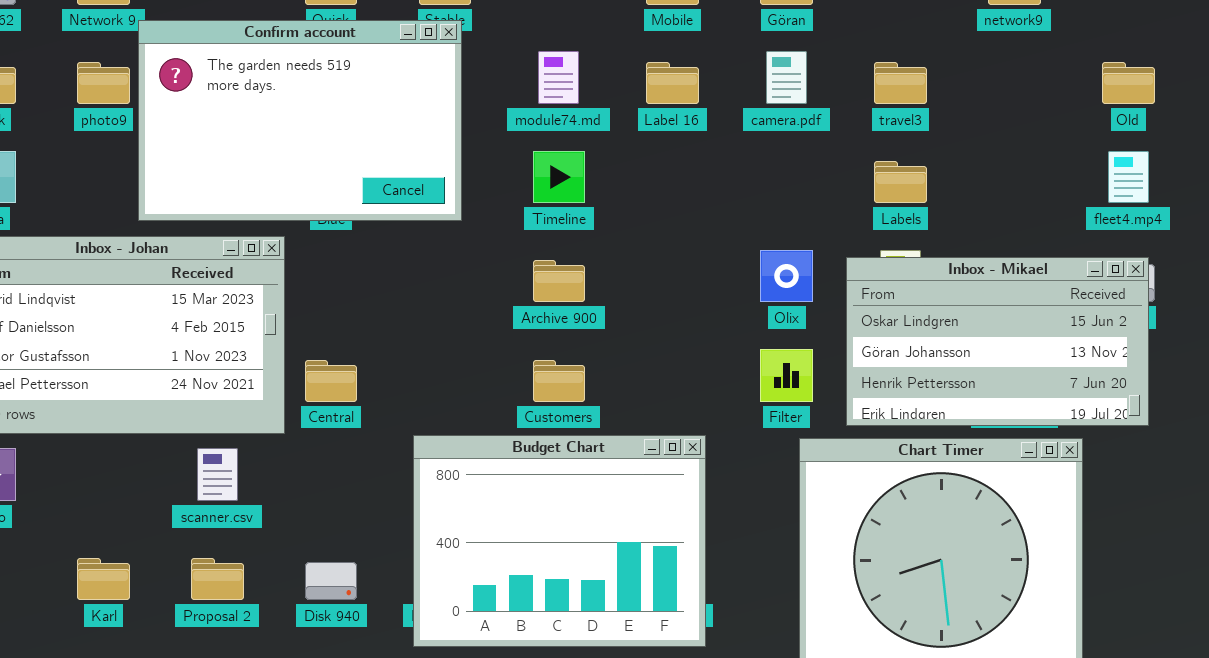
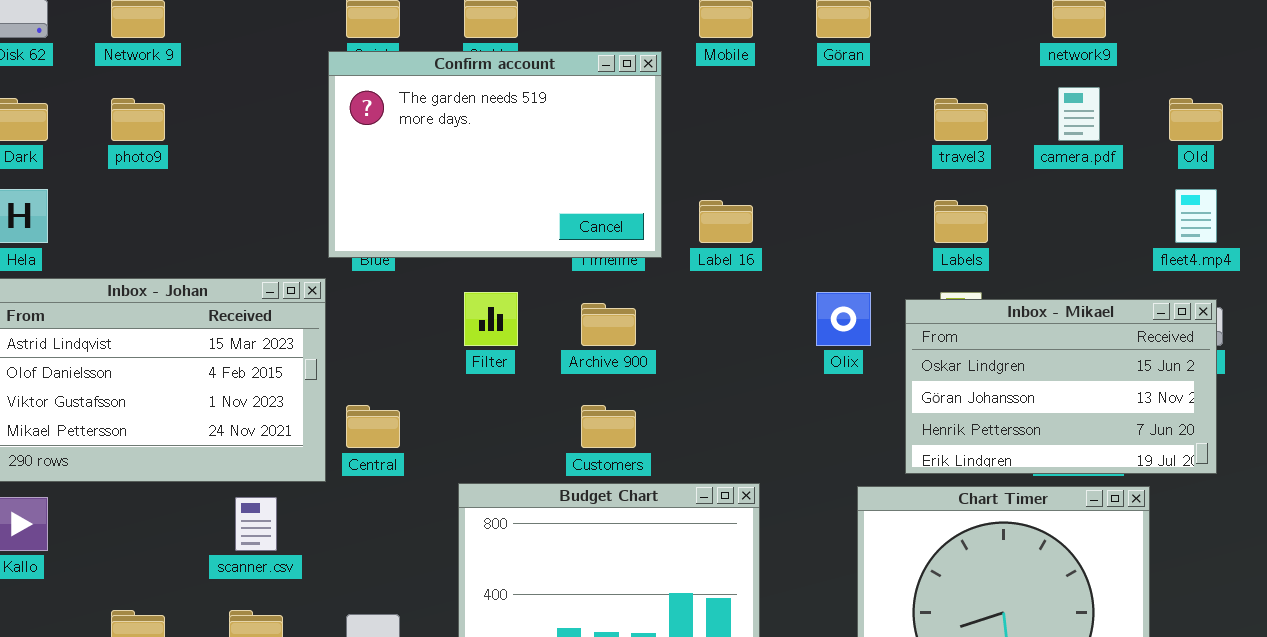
Confirm account: [138,20,462,221] -> [328,51,662,258], moved
camera.pdf: [766,51,807,104] -> [1058,87,1100,141], moved
Label 16: [646,62,699,104] -> [699,200,753,243], moved
Filter: [760,349,813,402] -> [464,292,518,346], moved

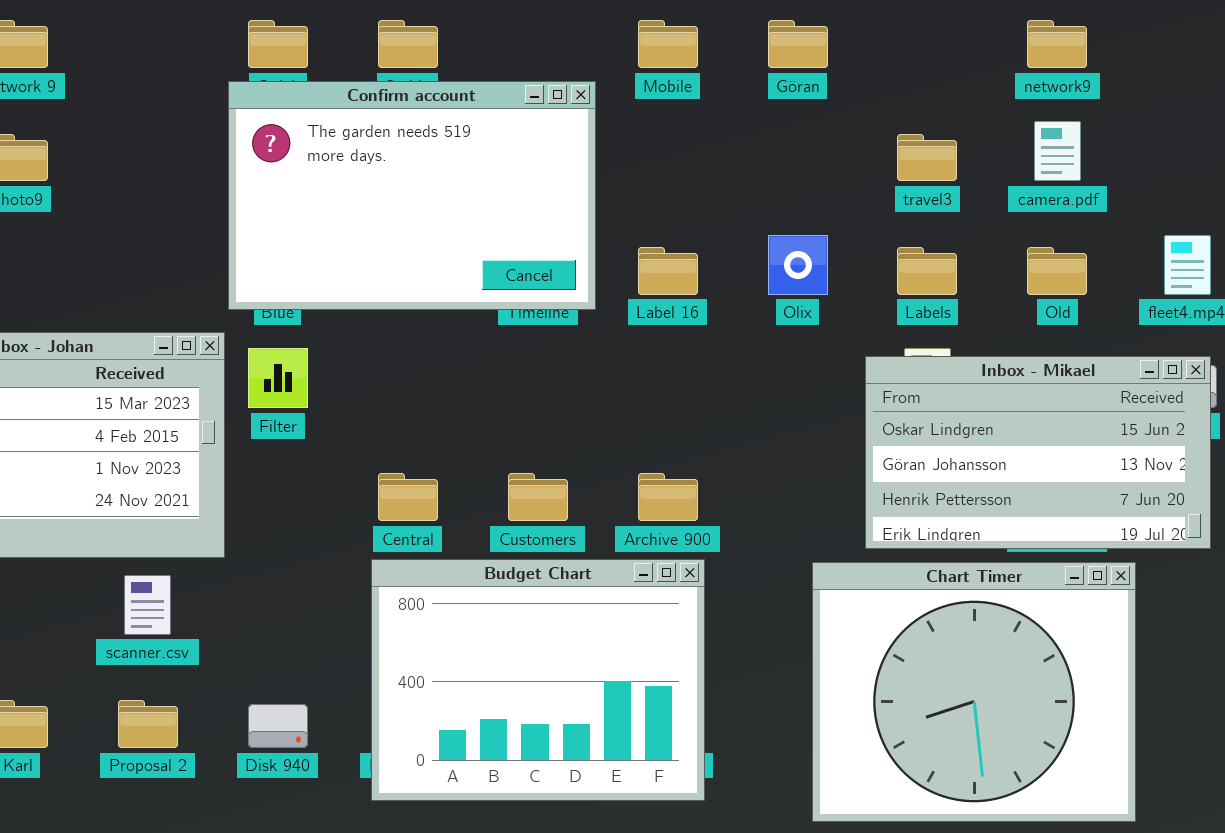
Old: [1169,98,1223,141] -> [1027,247,1087,295], moved
Filter: [464,292,518,346] -> [248,348,308,408], moved
Olix: [816,292,871,346] -> [768,235,828,295], moved
Archive 900: [581,303,636,346] -> [638,473,698,521], moved
Central: [346,405,400,448] -> [378,473,438,521], moved

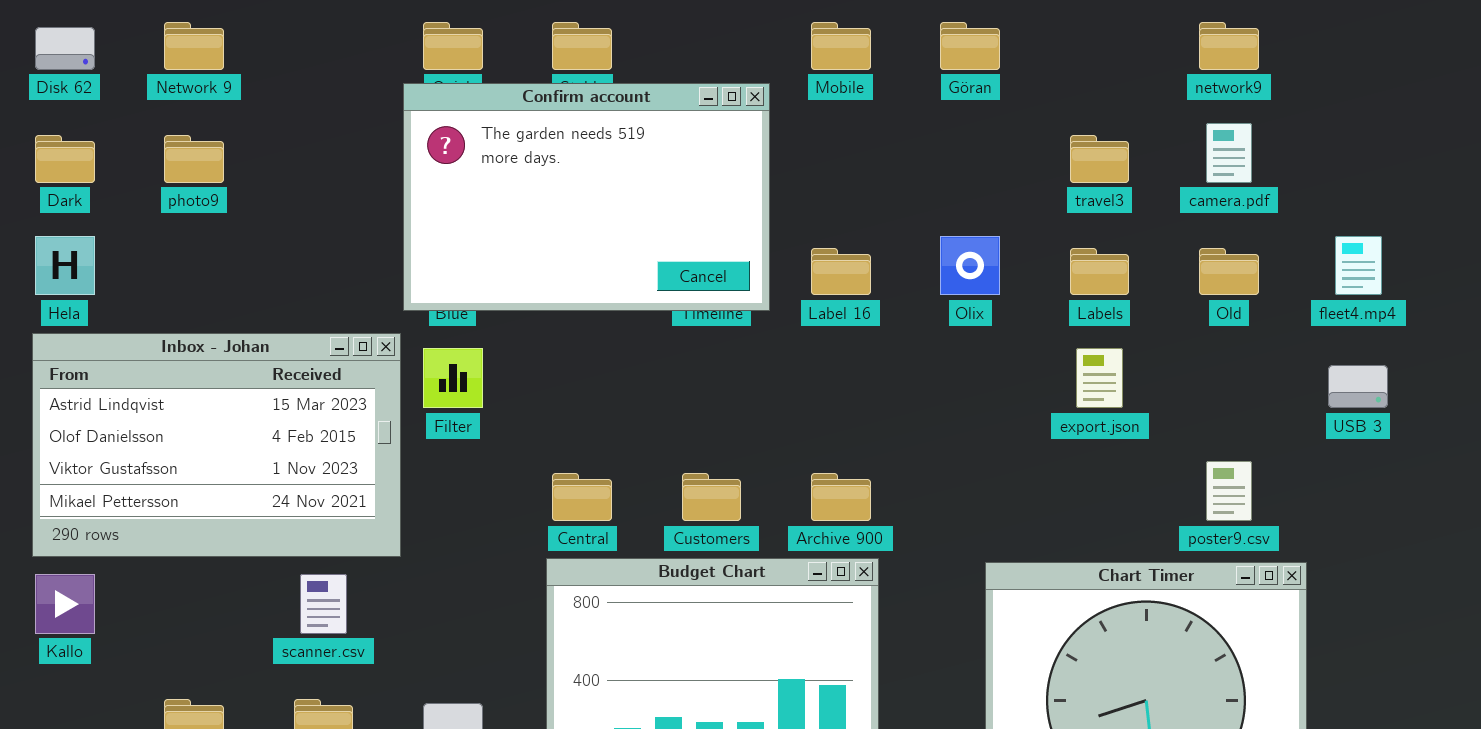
Inbox - Mikael: [865,356,1211,549] -> none, closed

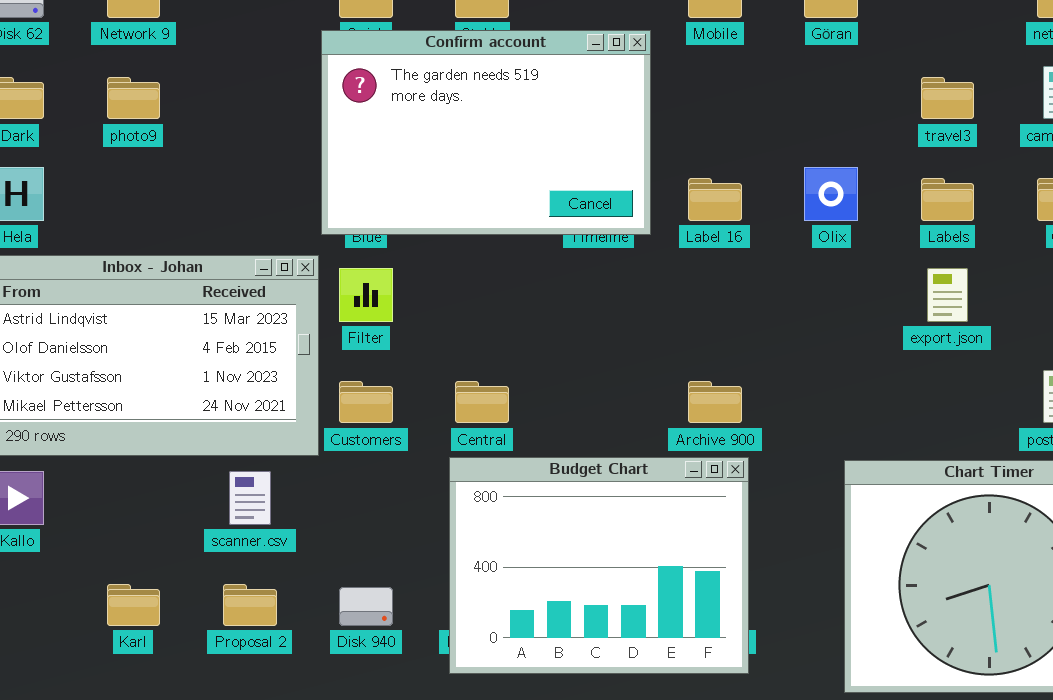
Customers: [682,473,741,521] -> [339,381,393,423], moved

